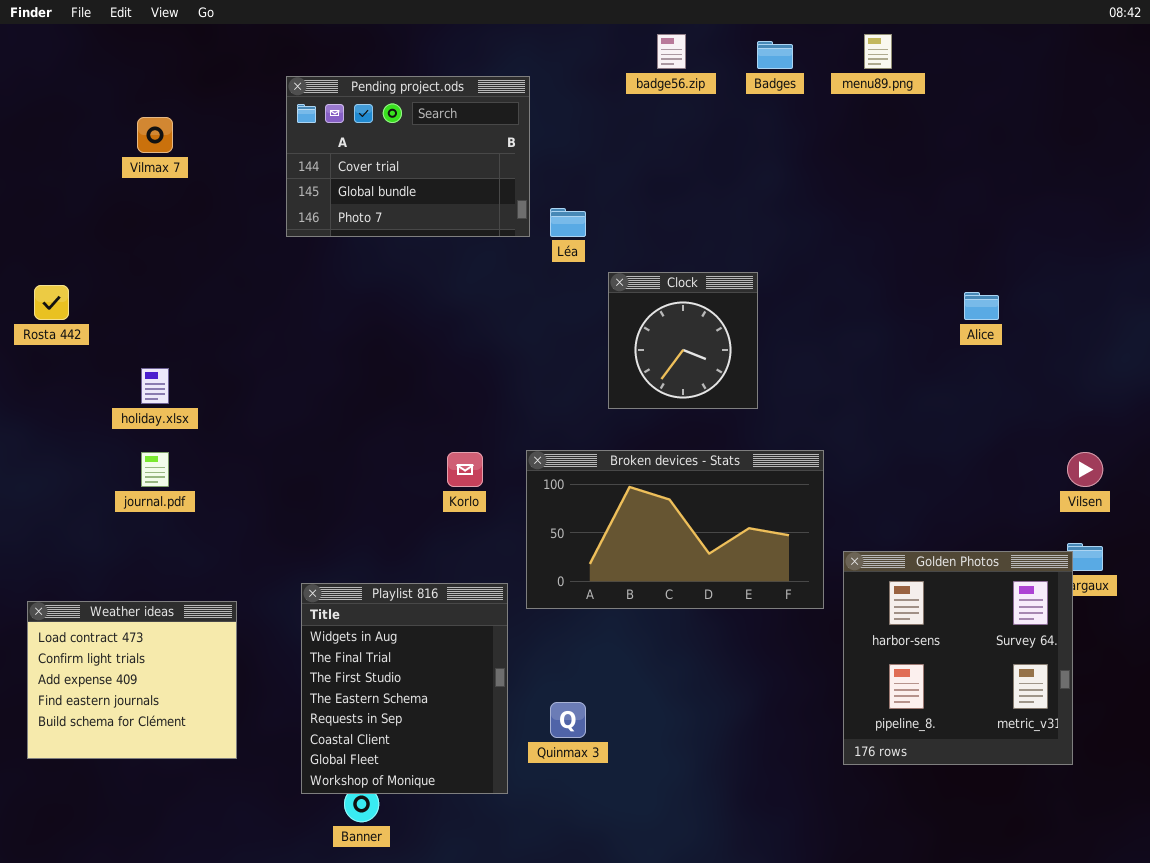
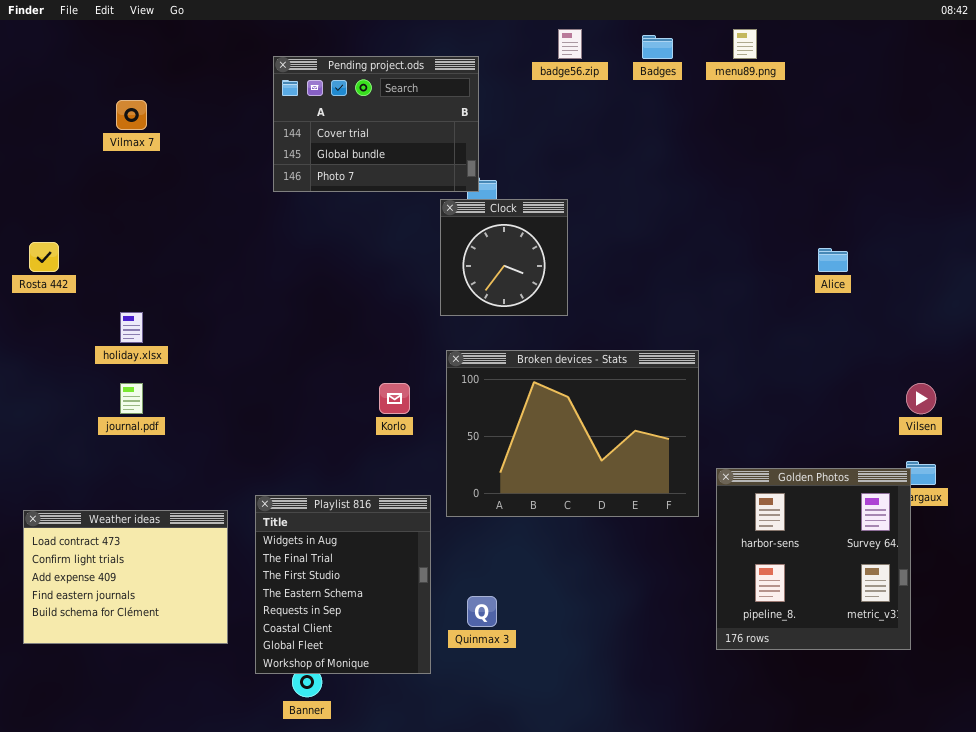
Pending project.ods: [286,76,530,237] -> [273,56,479,192], moved
Clock: [608,272,758,409] -> [440,199,568,316], moved
Broken devices - Stats: [526,450,824,609] -> [446,350,699,517], resized
Weather ideas: [27,601,237,759] -> [23,510,228,644], resized

